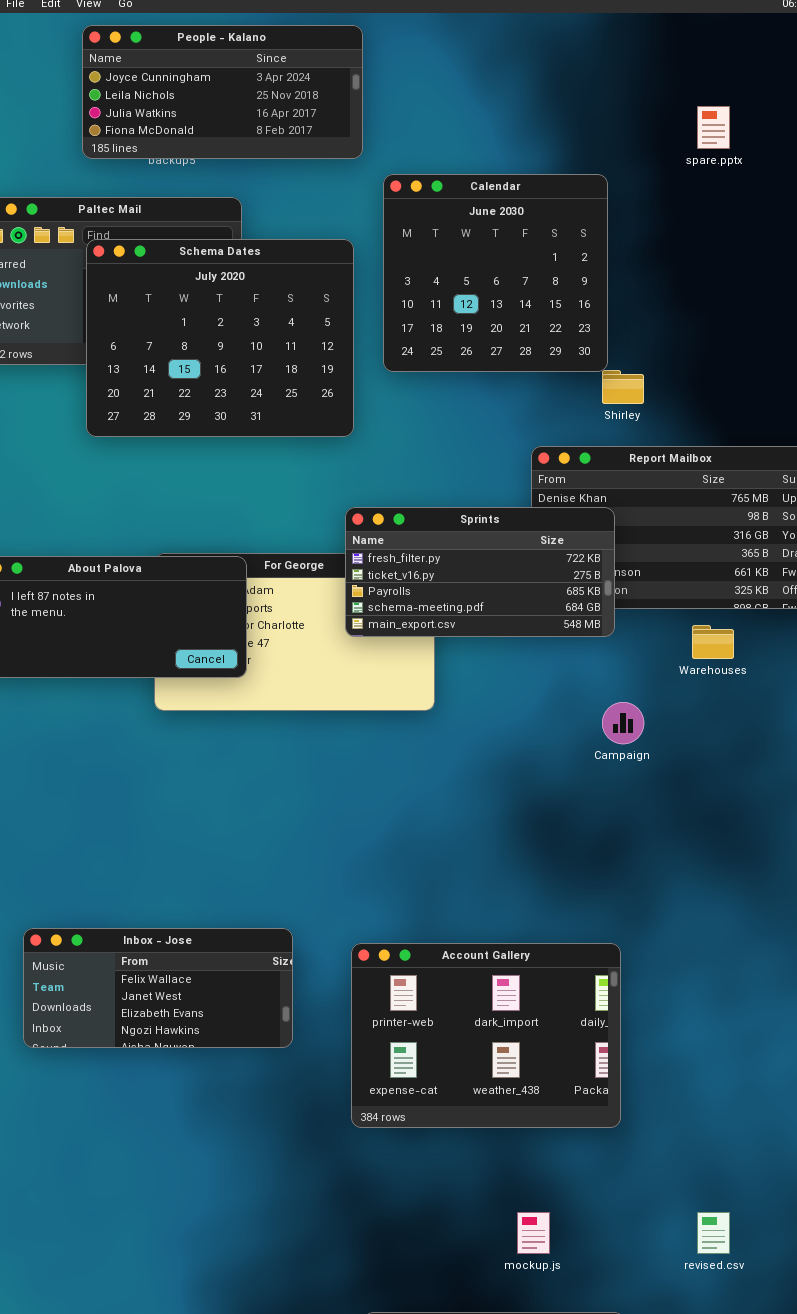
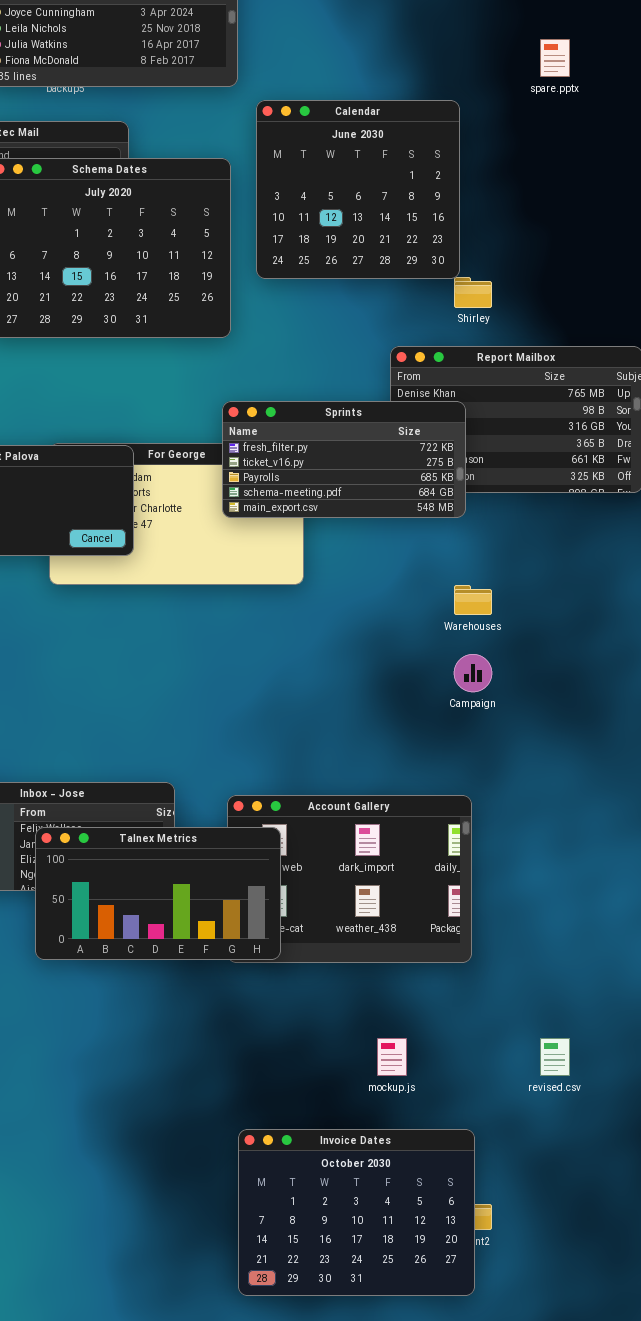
Warehouses: [692,625,734,659] -> [454,585,492,615], moved
Campaign: [602,702,644,744] -> [454,654,492,692], moved
Talnex Metrics: none -> [35,827,281,960], opened

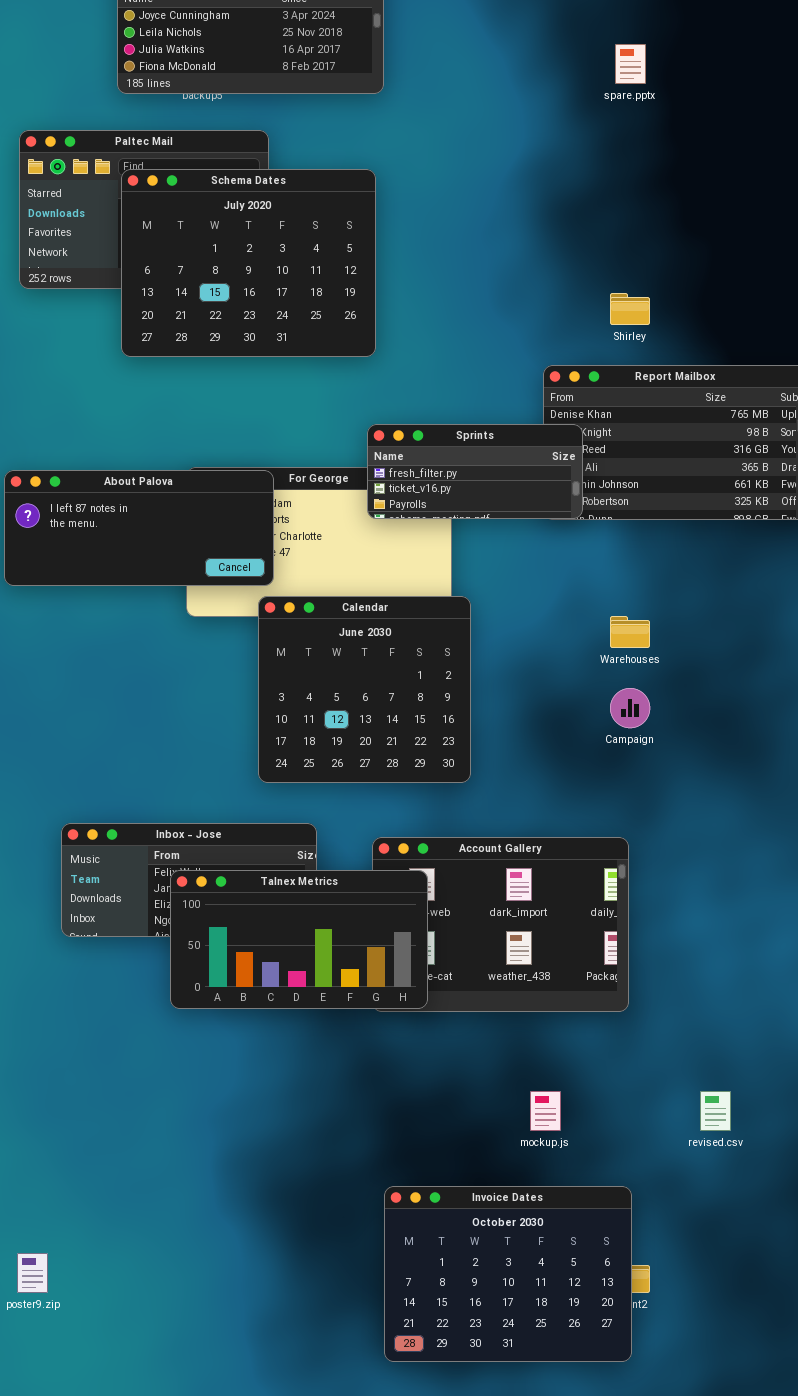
spare.pptx: [540,39,570,77] -> [615,44,646,84], moved
Calendar: [256,100,460,279] -> [258,596,471,783], moved
Sprints: [222,401,466,518] -> [367,424,583,519], resized

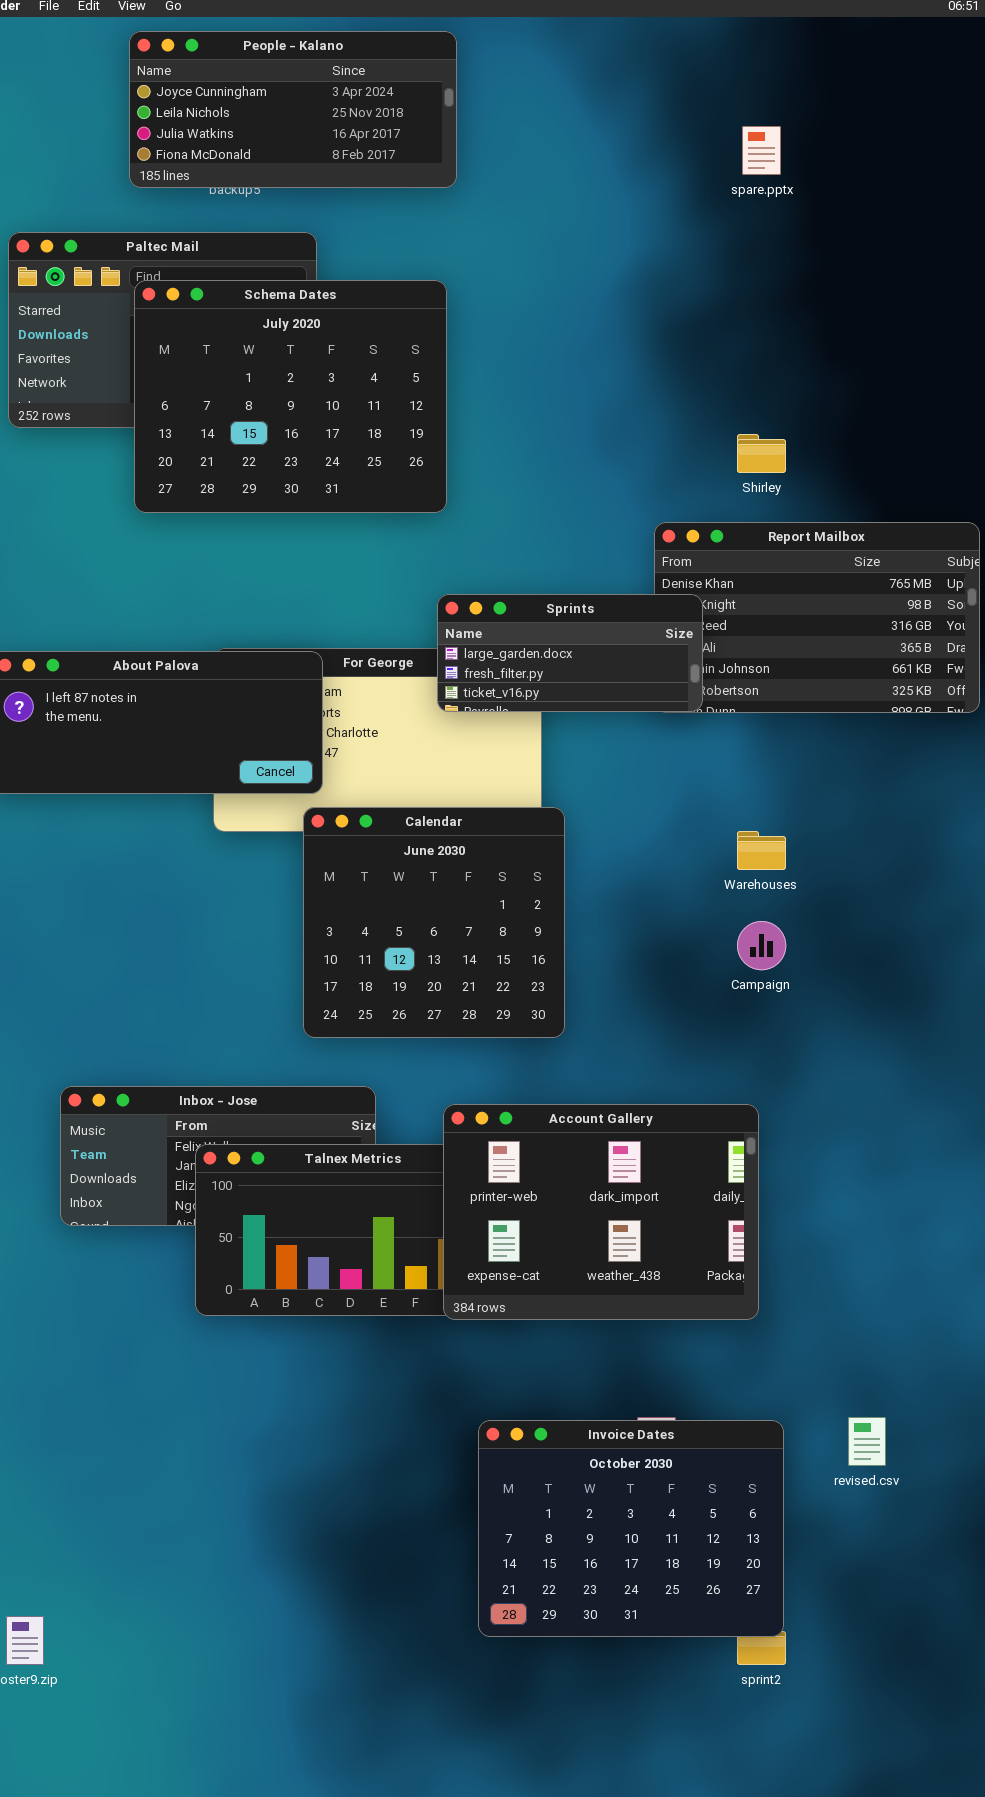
Sprints: [367,424,583,519] -> [437,594,703,712], scrolled up 1 row
Account Gallery: [372,837,629,1012] -> [443,1104,759,1320], raised
Invoice Dates: [384,1186,632,1362] -> [478,1420,784,1637], moved

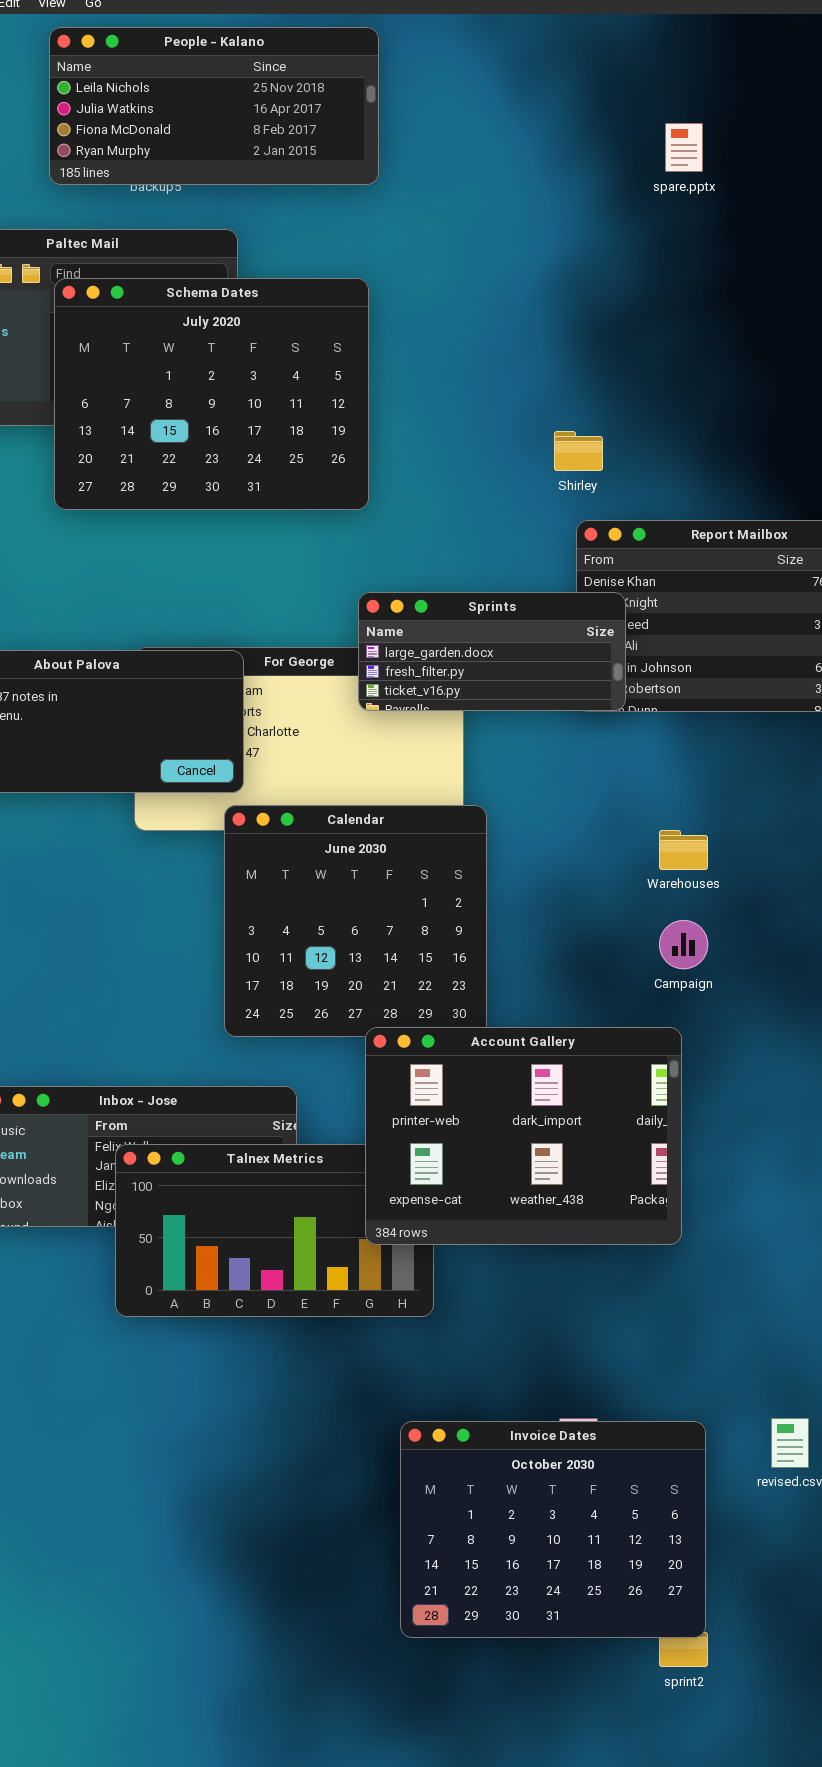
People - Kalano: [129,31,457,188] -> [49,27,379,185], scrolled down 1 row
Shirley: [737,434,786,473] -> [554,431,603,471], moved
Account Gallery: [443,1104,759,1320] -> [365,1027,682,1245], moved

